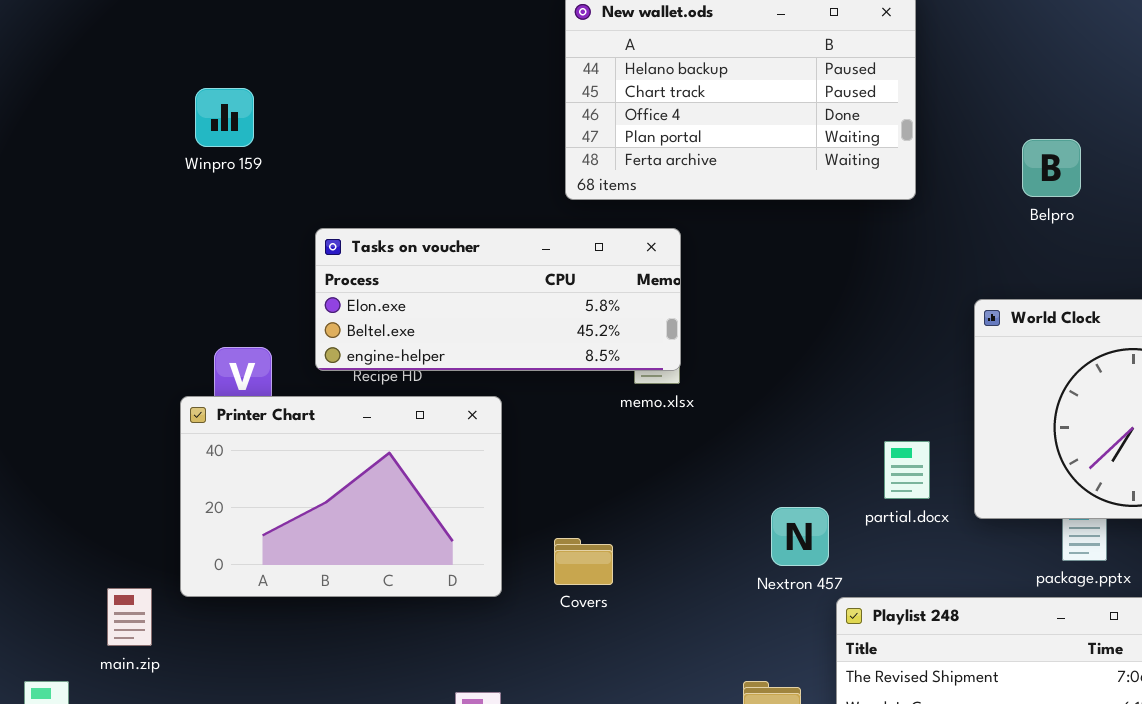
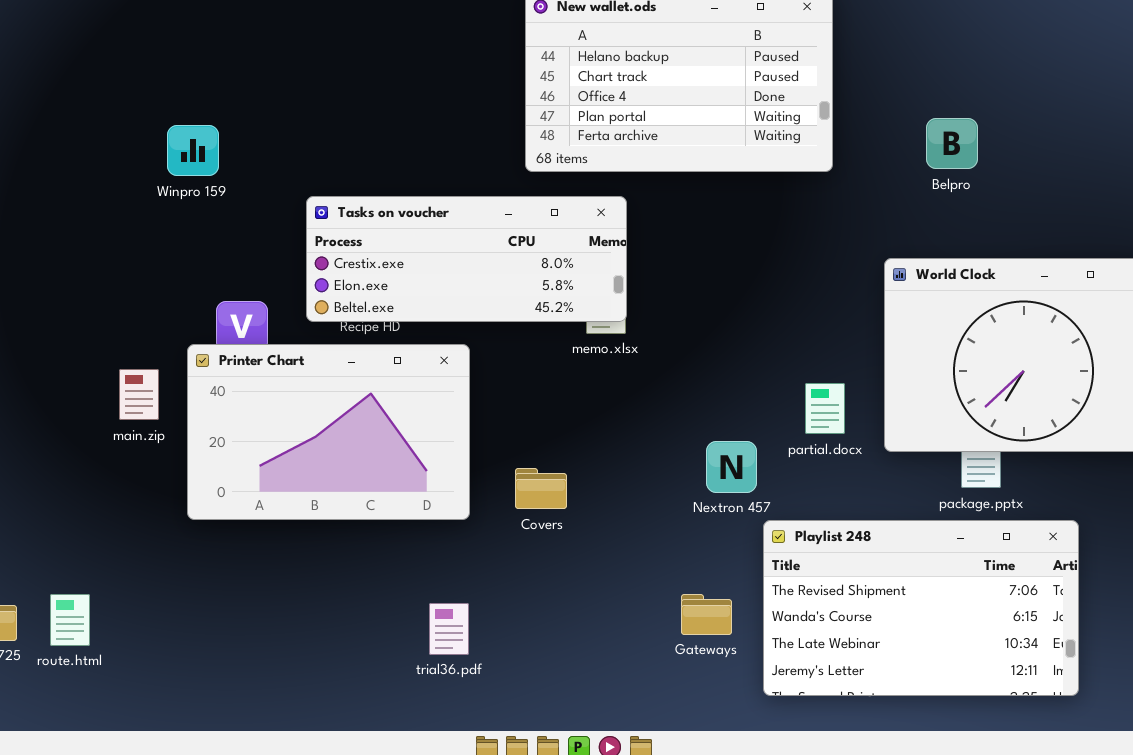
Winpro 159: [195,88,254,147] -> [167,125,219,176], moved
Tasks on voucher: [315,228,681,371] -> [306,196,627,322], scrolled up 1 row
main.zip: [107,588,152,646] -> [119,369,159,420], moved

